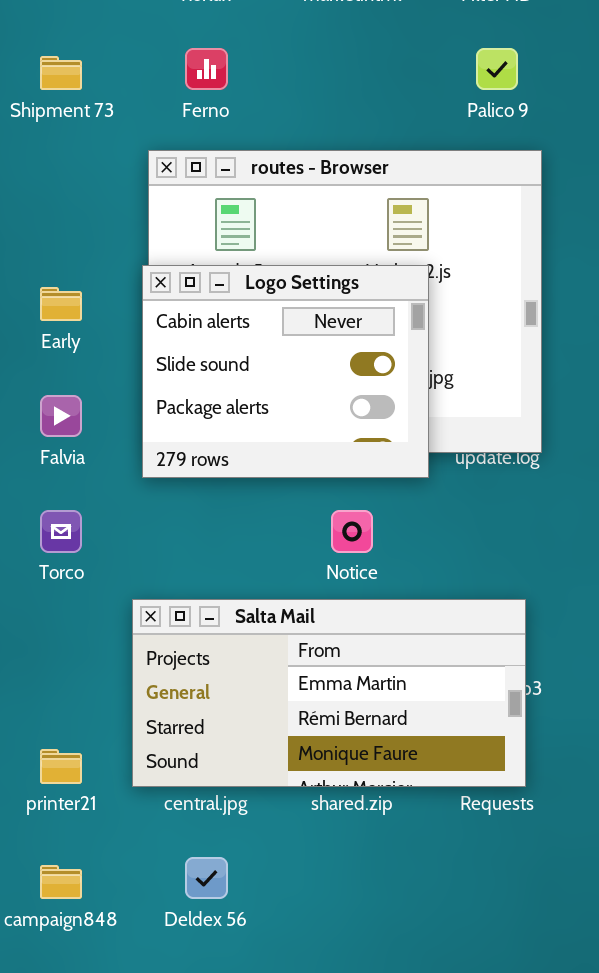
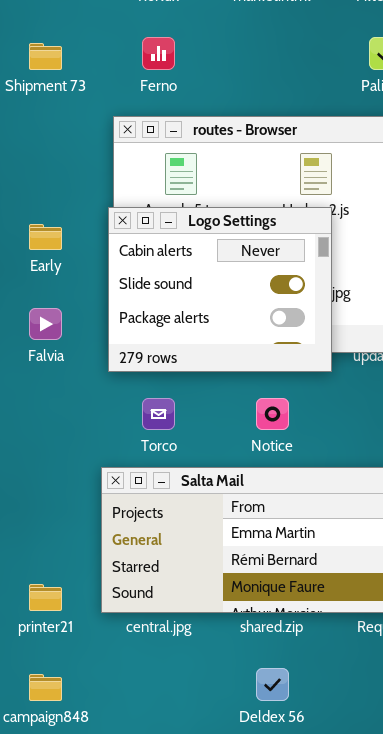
Torco: [40,510,82,553] -> [142,398,175,430], moved
Deldex 56: [185,857,228,899] -> [256,668,289,701], moved

